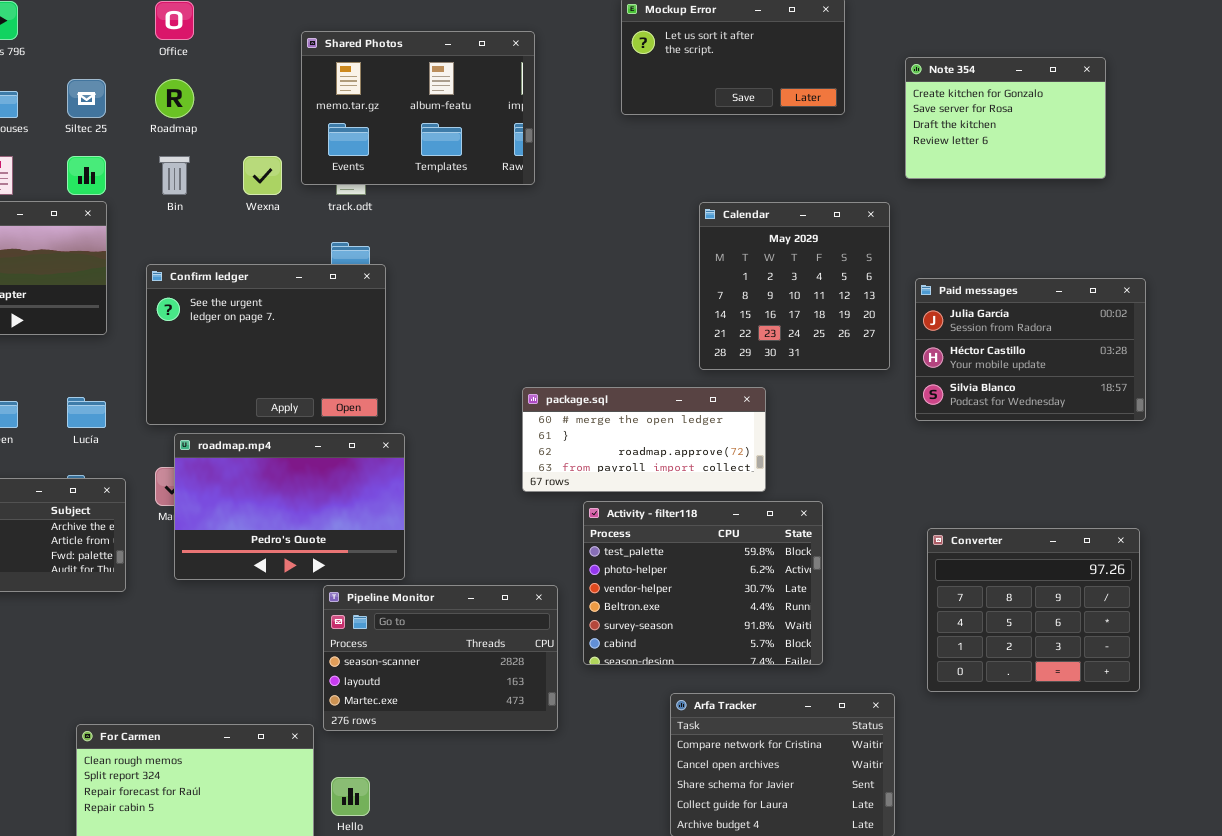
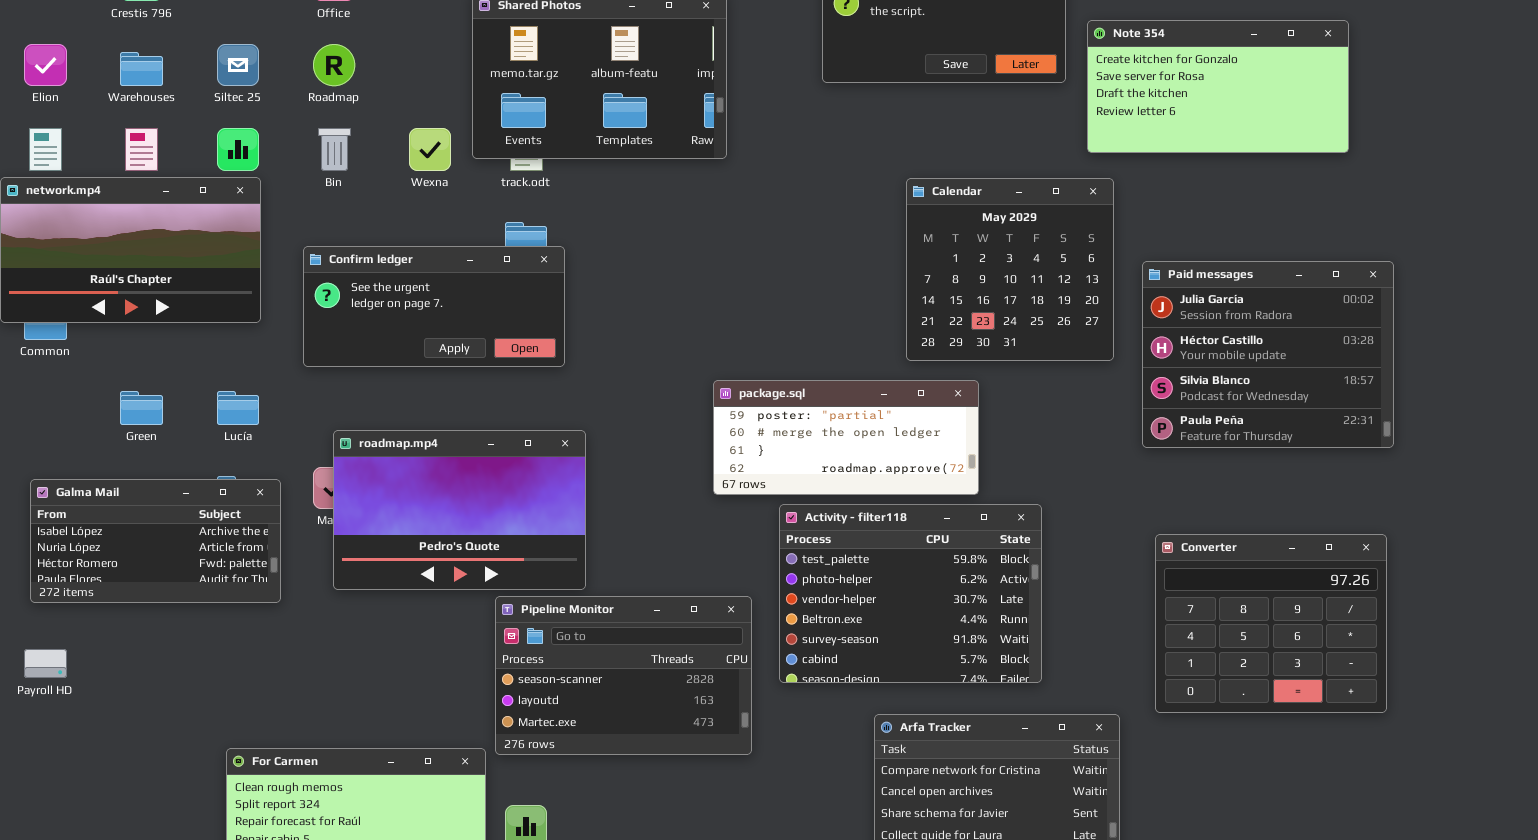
Note 354: [905,57,1106,179] -> [1087,20,1349,153], resized
Confirm ledger: [146,264,386,425] -> [303,246,565,367], resized
Paid messages: [915,278,1146,421] -> [1142,261,1394,448], resized
package.sql: [522,387,766,492] -> [713,380,979,495], scrolled up 1 row

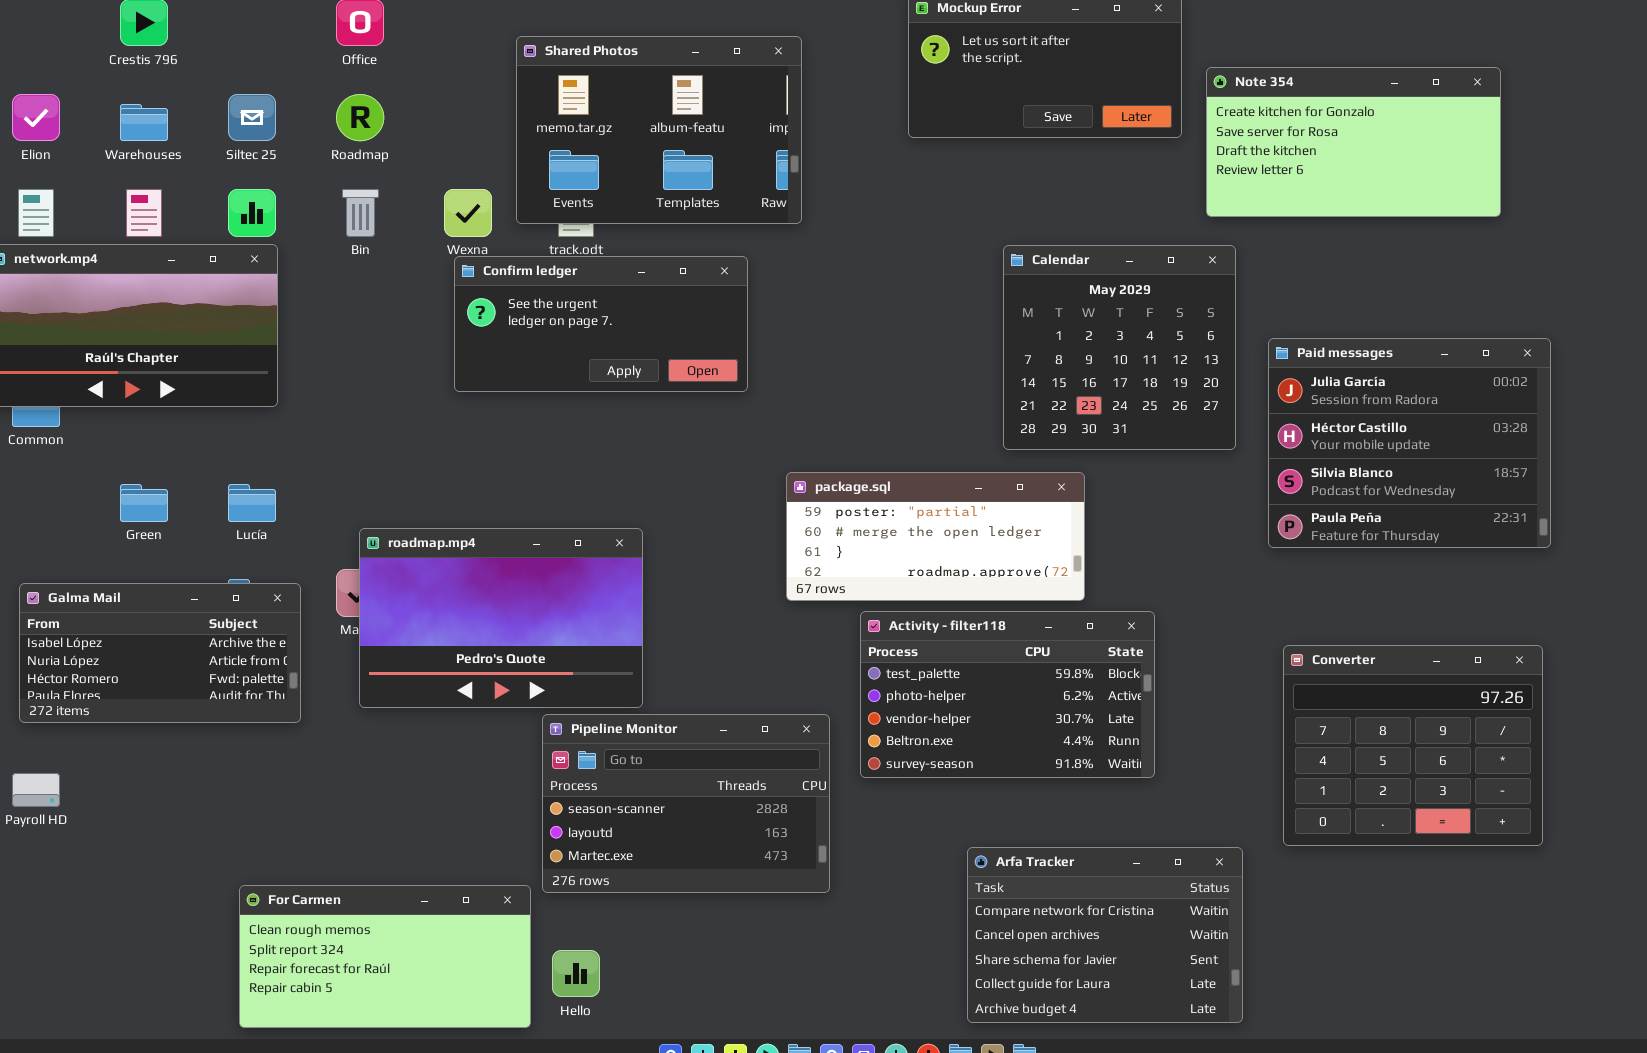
Confirm ledger: [303,246,565,367] -> [454,256,748,392], moved
Activity - filter118: [779,504,1042,683] -> [860,611,1155,778], resized

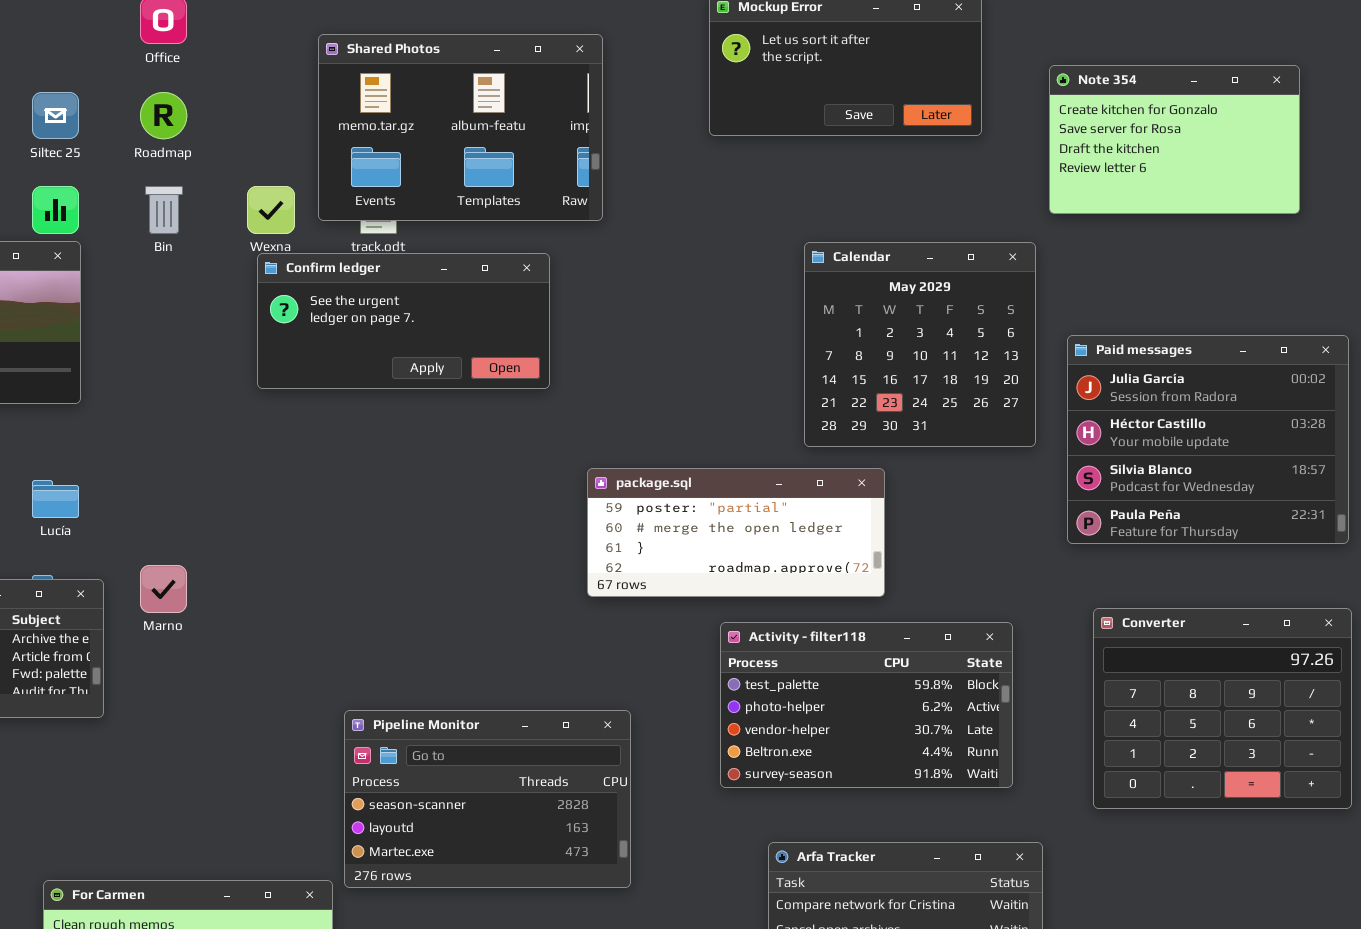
Note 354: [1206,67,1501,217] -> [1049,65,1300,214], resized
roadmap.mp4: [359,528,643,708] -> none, closed
Activity - filter118: [860,611,1155,778] -> [720,622,1013,788], moved
Converter: [1283,645,1543,846] -> [1093,608,1352,809], moved

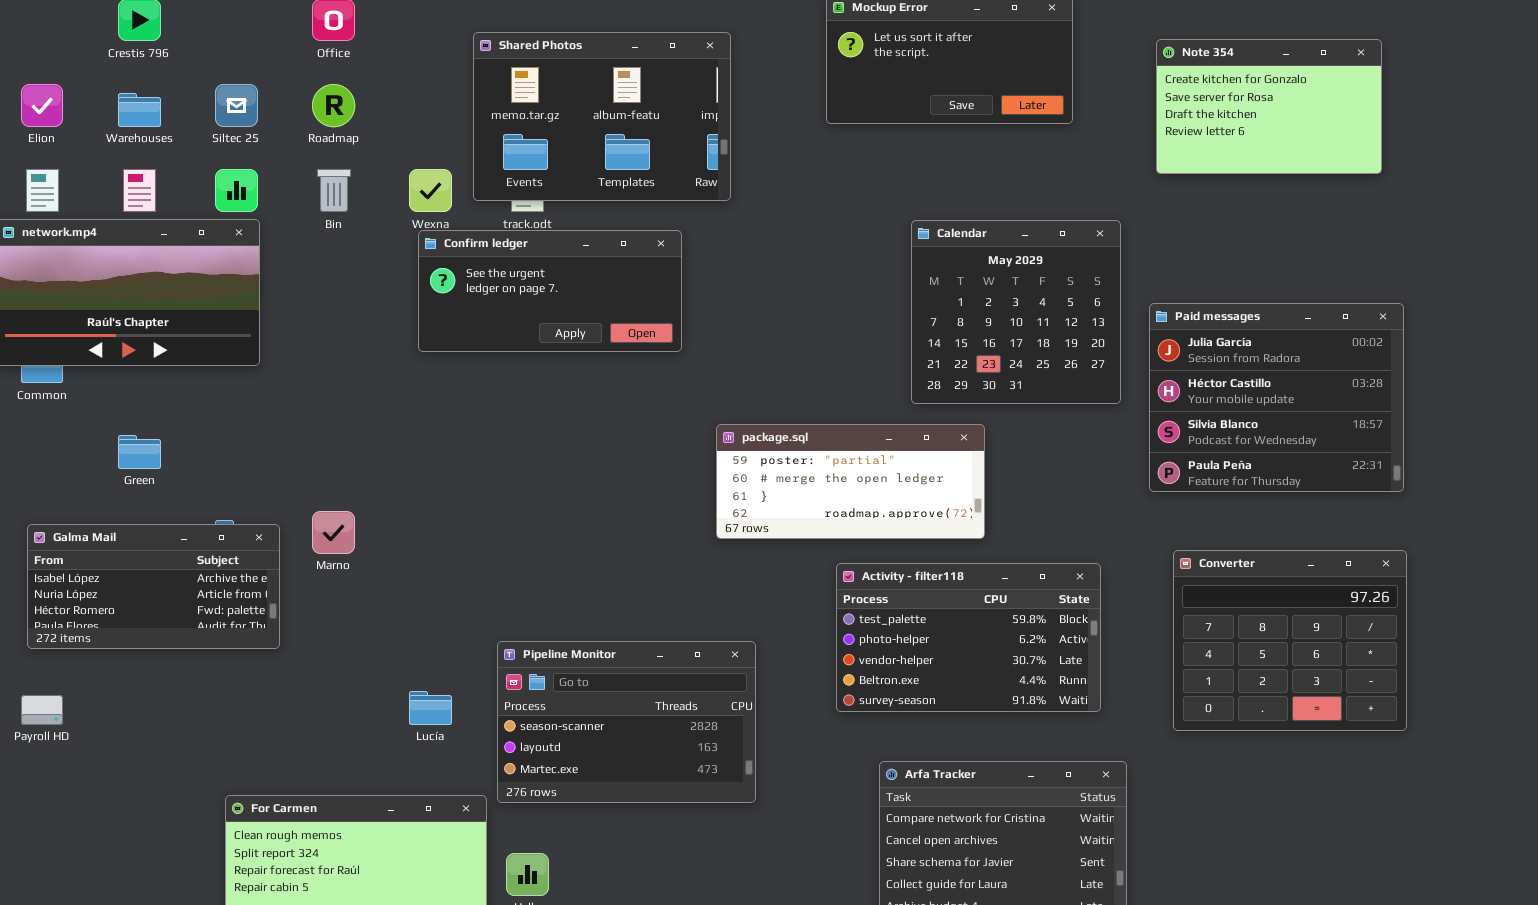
Note 354: [1049,65,1300,214] -> [1156,39,1382,174], moved
Lucía: [32,480,79,518] -> [409,691,452,725], moved

